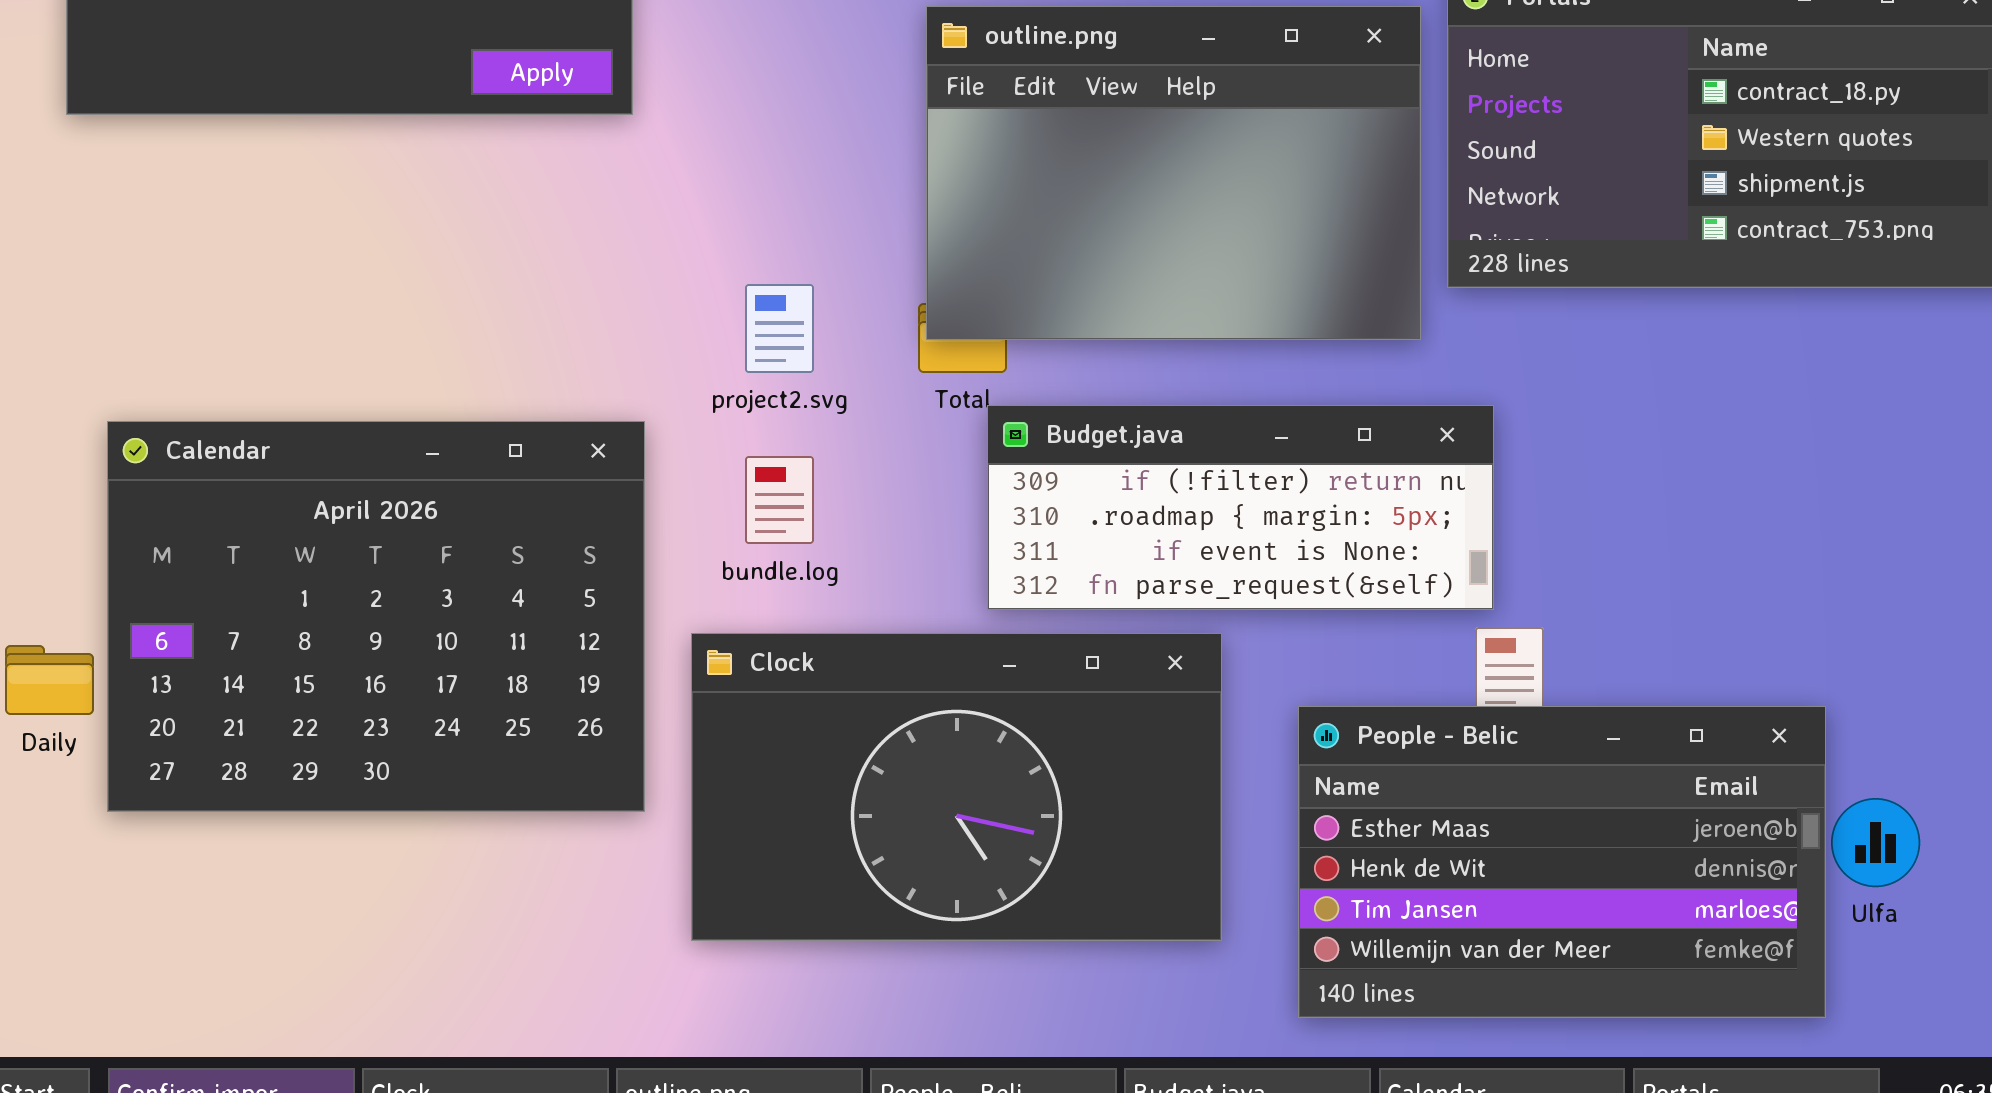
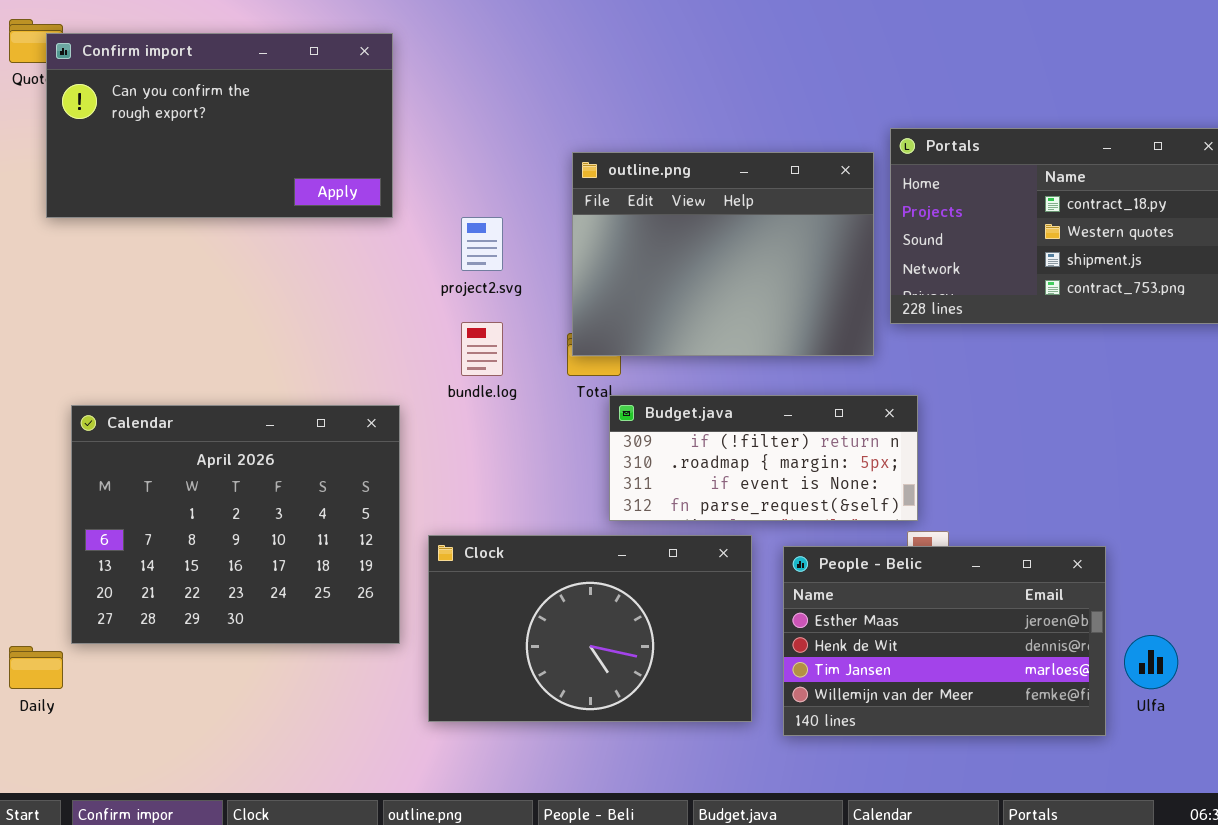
project2.svg: [745,284,814,373] -> [461,217,503,271], moved
bundle.log: [745,456,814,544] -> [461,322,503,376], moved
Daily: [5,645,94,715] -> [9,646,63,689], moved
People - Belic: [1298,706,1826,1018] -> [783,546,1106,736], moved

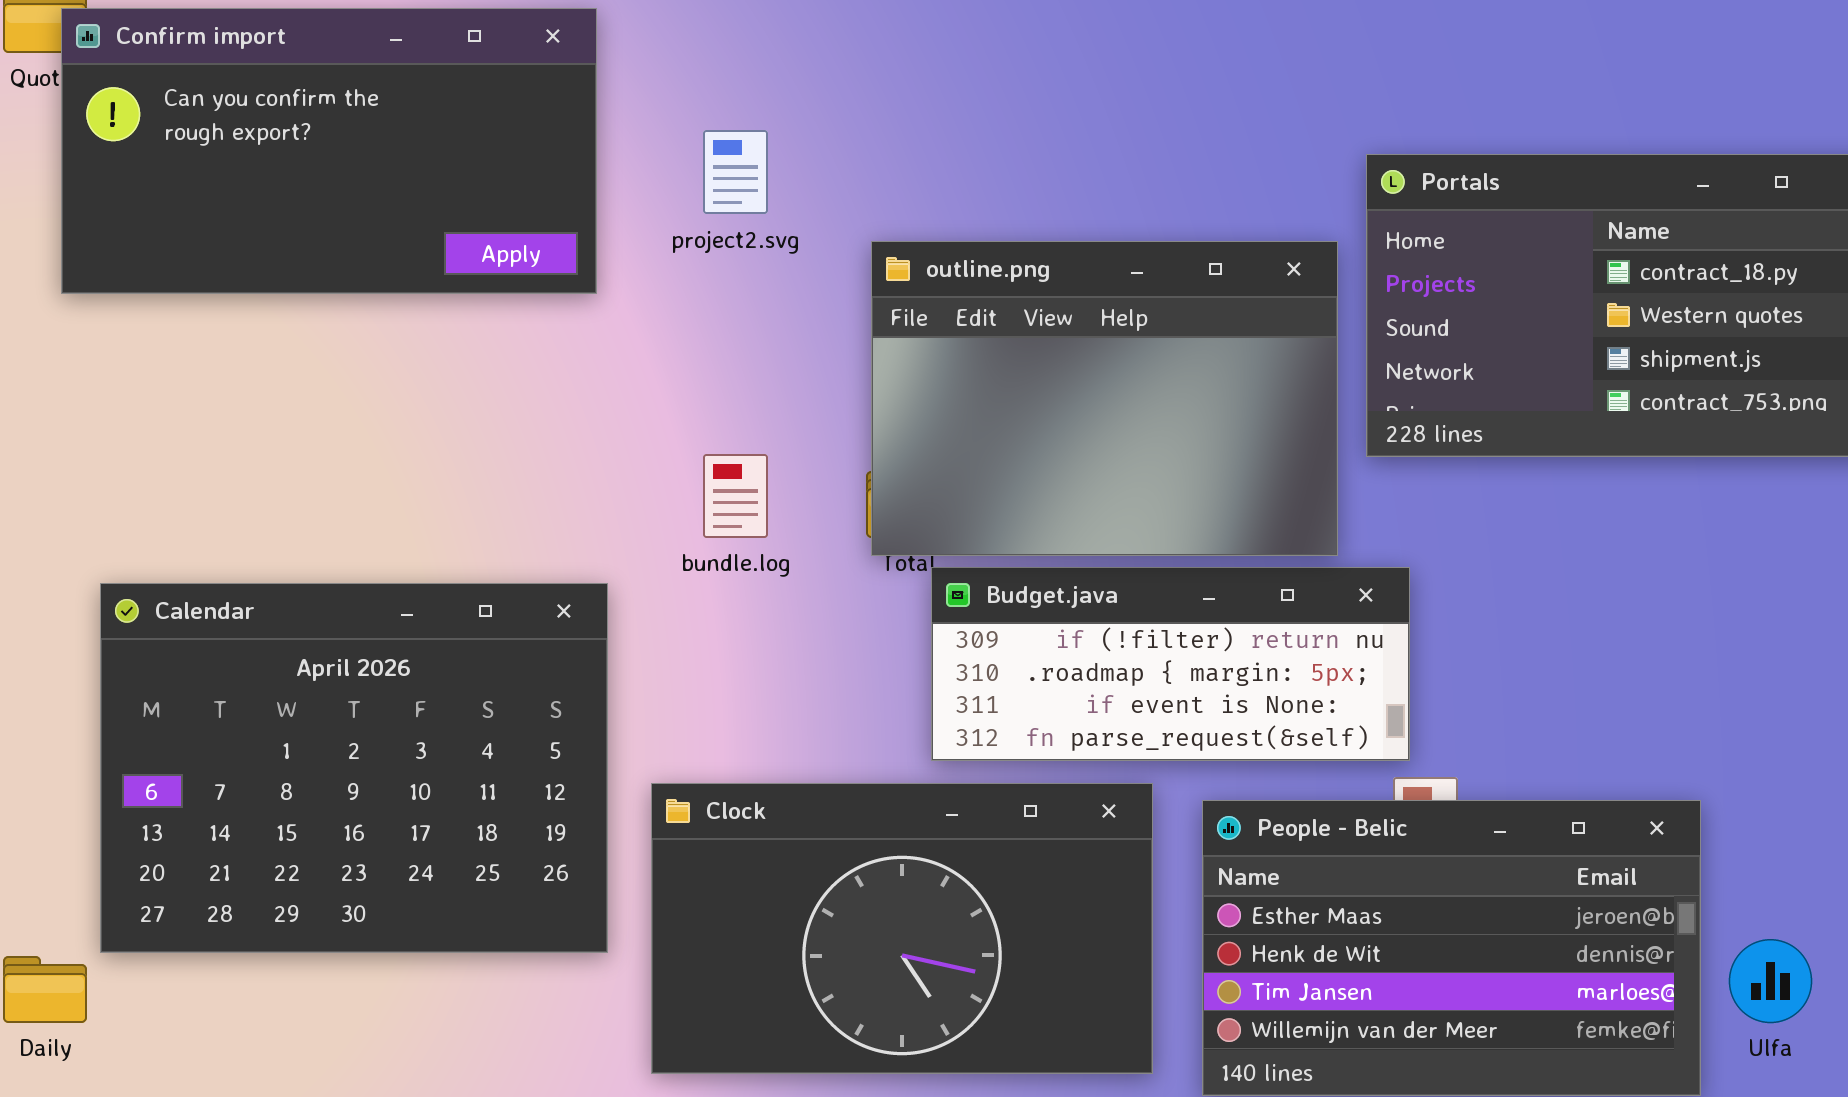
outline.png: [572,152,874,356] -> [871,241,1338,556], moved
project2.svg: [461,217,503,271] -> [703,130,768,214], moved

